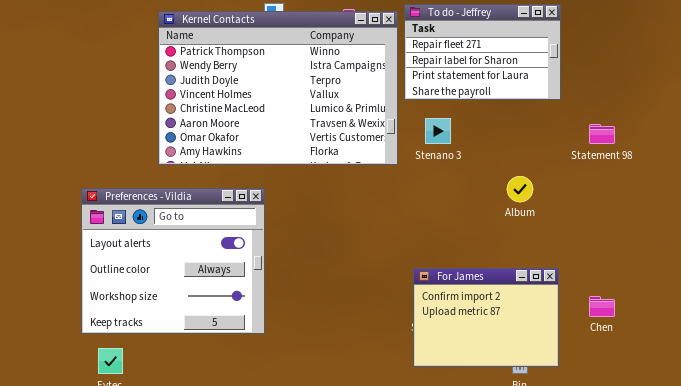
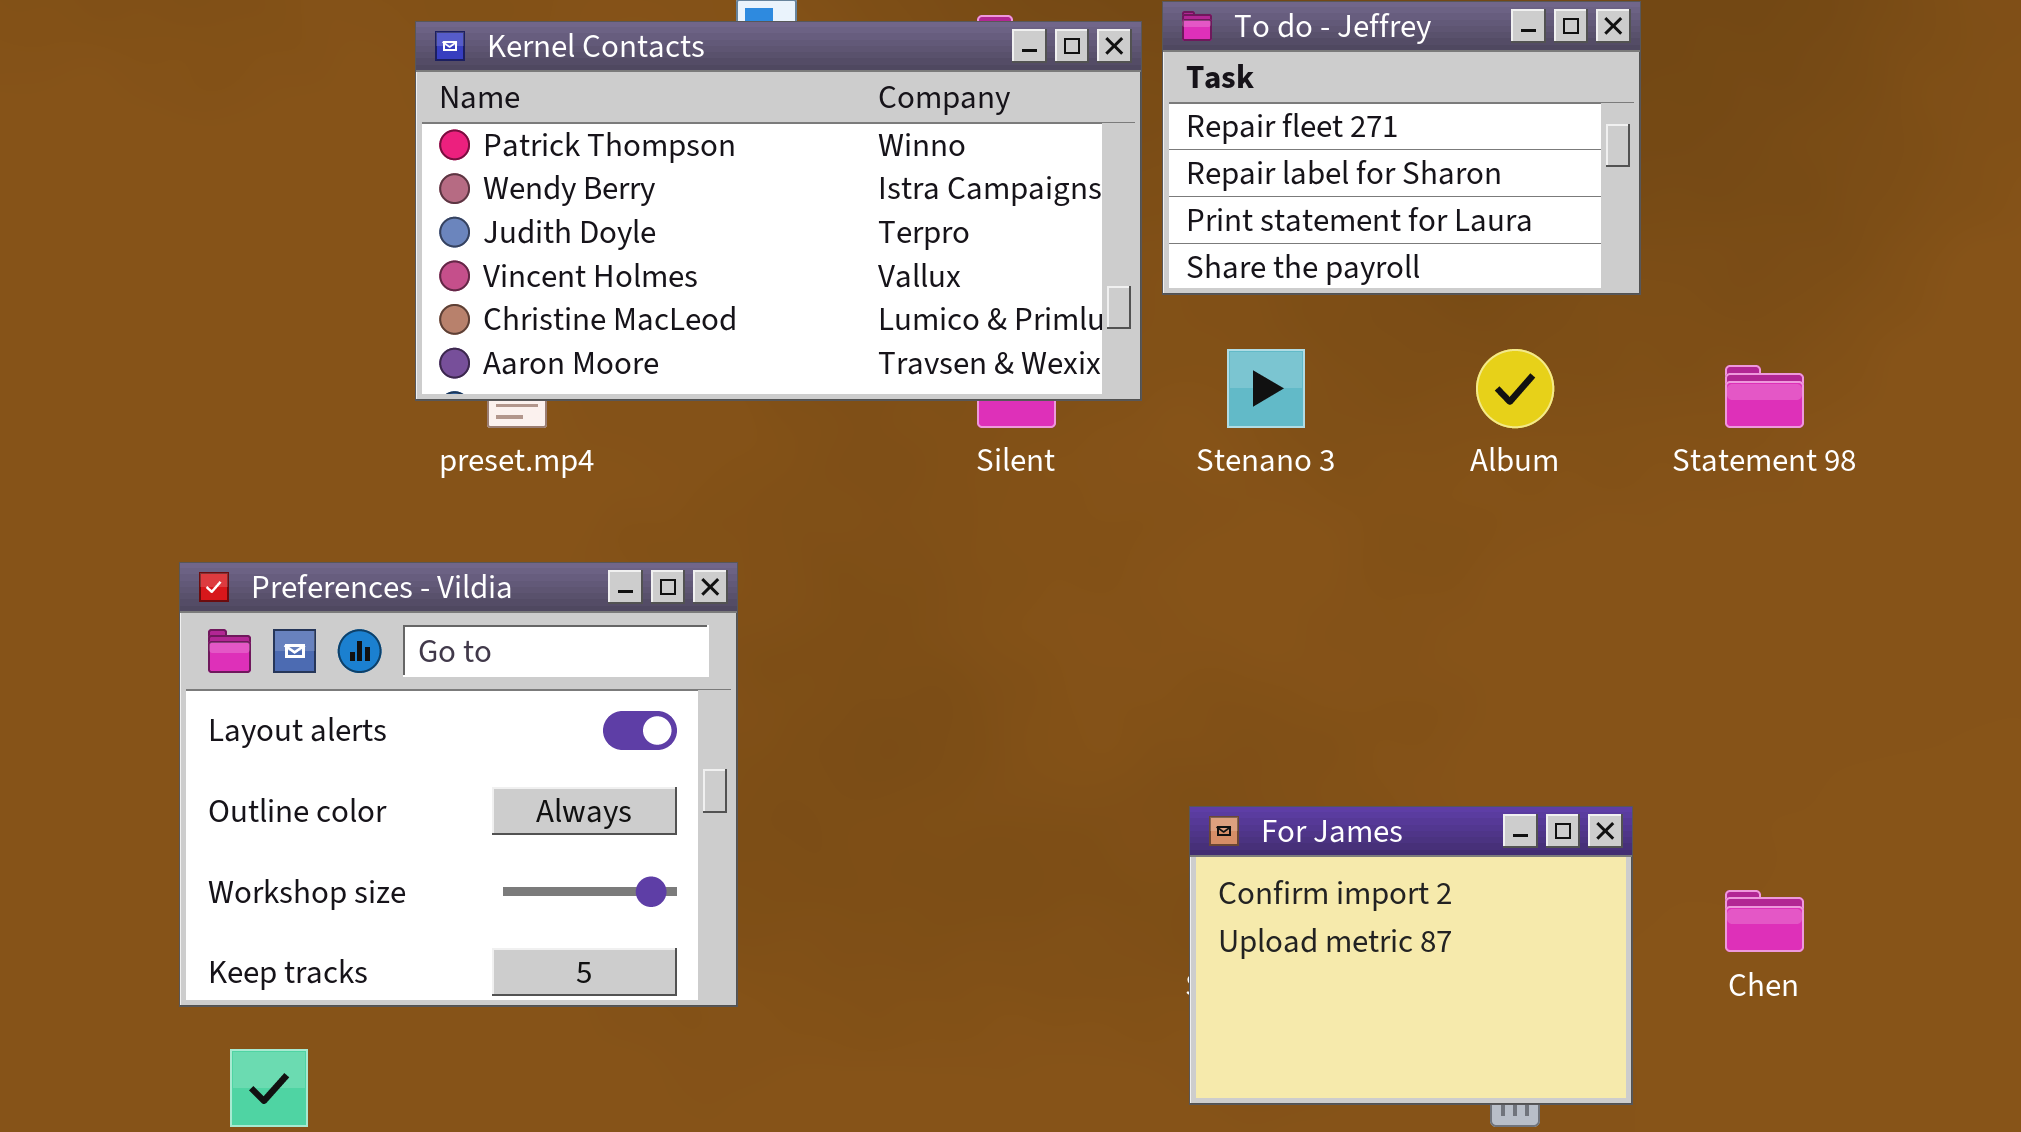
Kernel Contacts: [158,11,398,165] -> [415,21,1142,401], resized
Album: [507,176,533,202] -> [1476,349,1554,428], moved

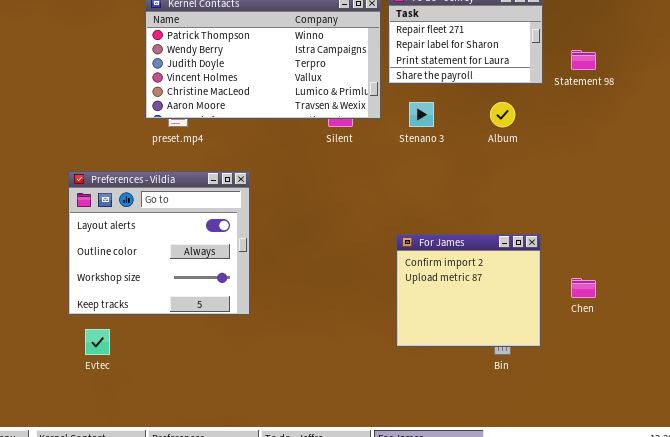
Statement 98: [1725,365,1804,428] -> [571,50,596,70], moved
For James: [1189,806,1633,1105] -> [396,234,541,347], resized

